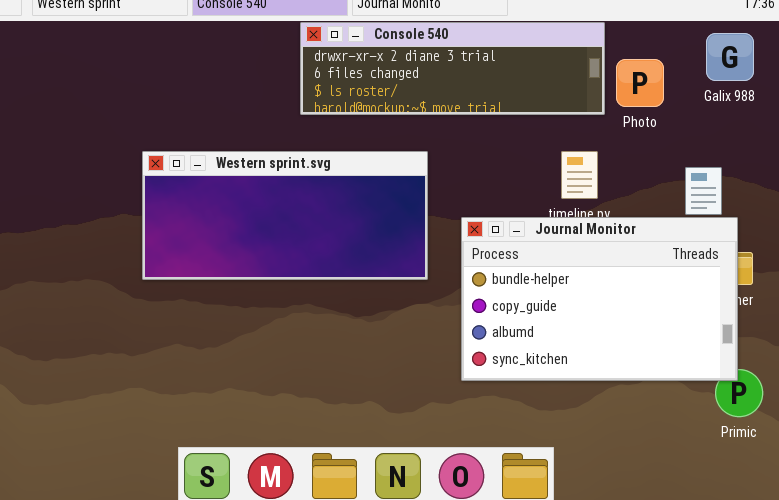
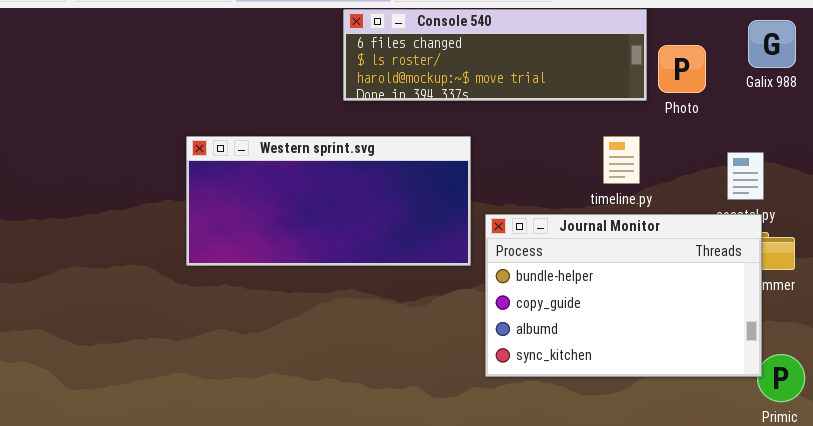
Console 540: [300,22,605,115] -> [343,9,647,101], scrolled down 1 row
Journal Monitor: [461,217,738,381] -> [485,214,762,377], moved

